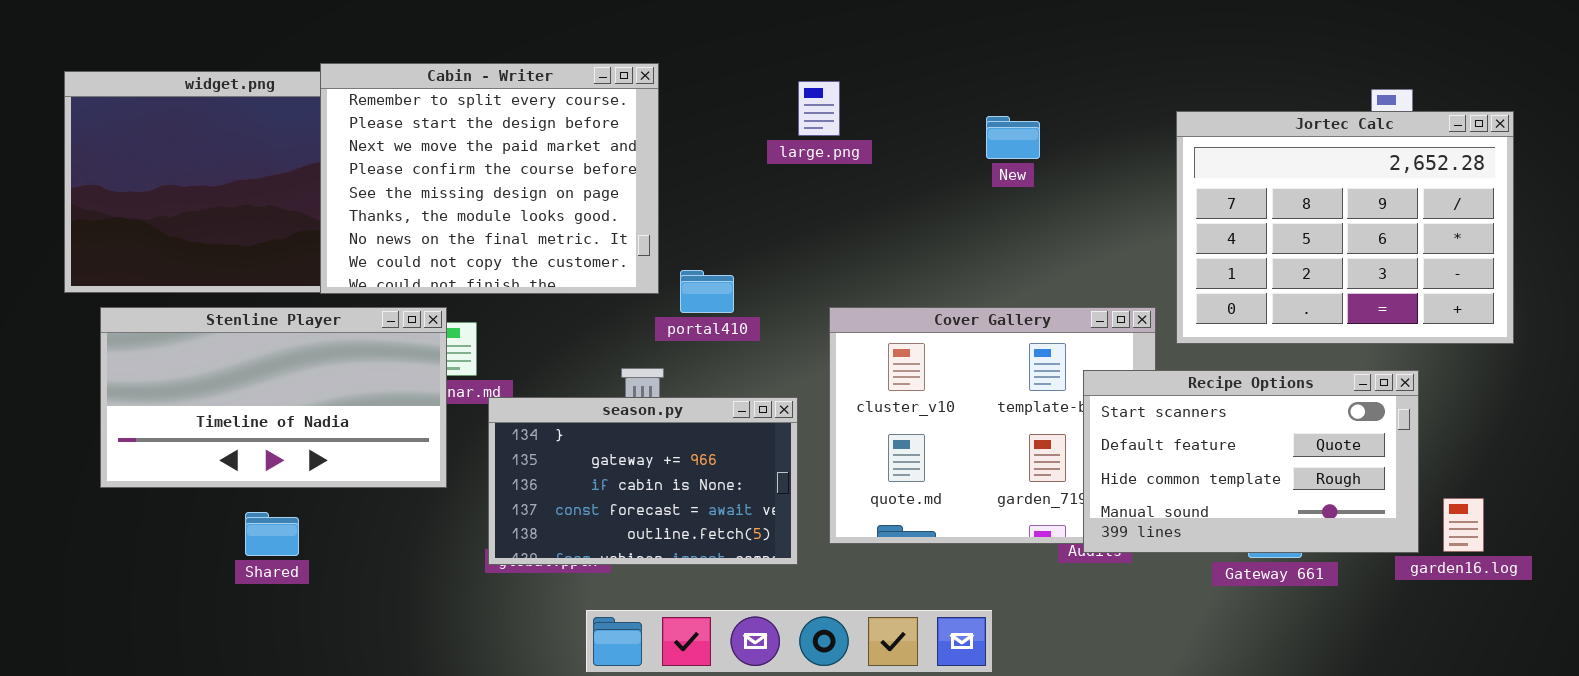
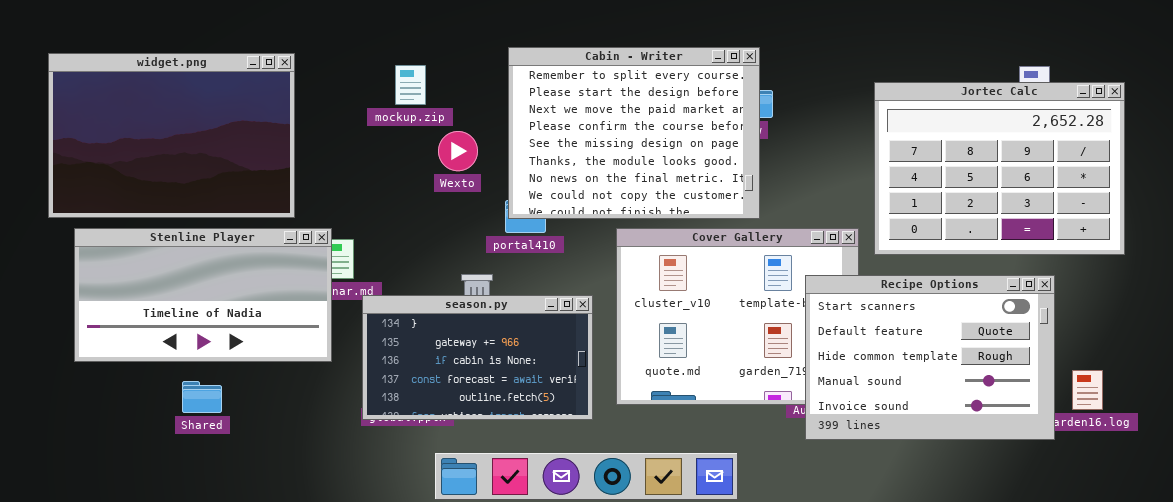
Cabin - Writer: [320,63,659,294] -> [508,47,760,219], moved
Recipe Options: [1083,370,1419,553] -> [805,275,1055,440], resized

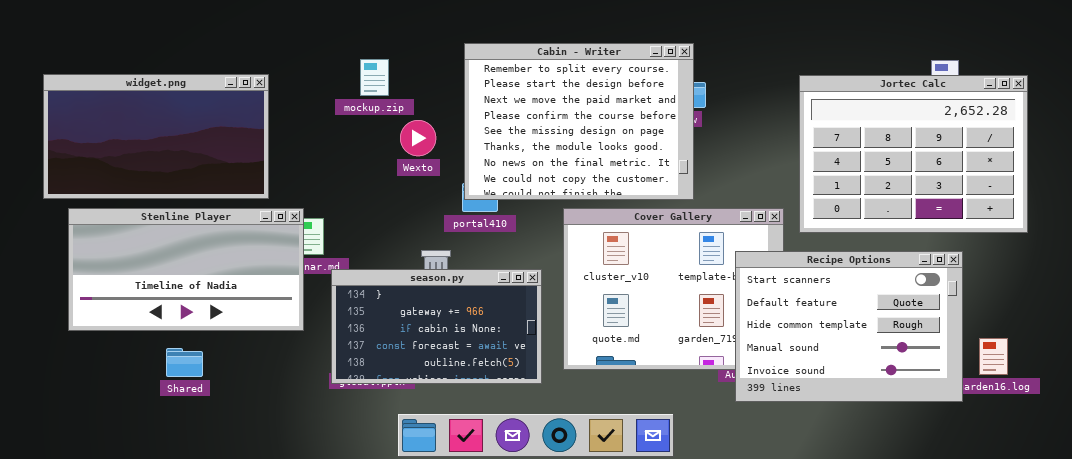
widget.png: [48,53,295,218] -> [43,74,269,199], resized

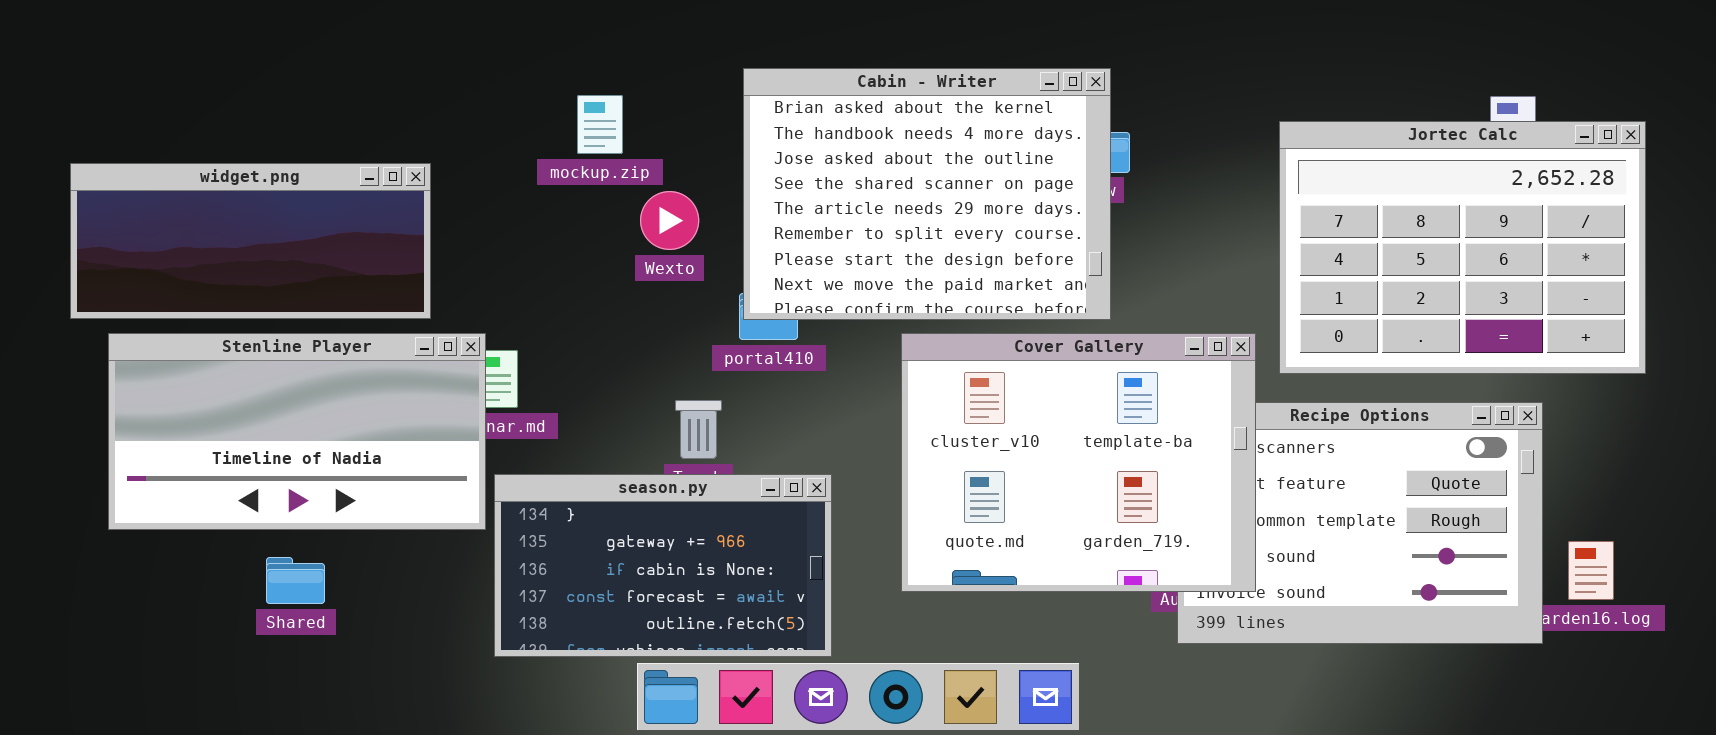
Cabin - Writer: [464,43,694,200] -> [743,68,1111,320], scrolled up 5 rows
widget.png: [43,74,269,199] -> [70,163,431,319], resized
Cover Gallery: [563,208,784,370] -> [901,333,1256,592], raised
season.py: [331,269,542,384] -> [494,474,832,657], moved

